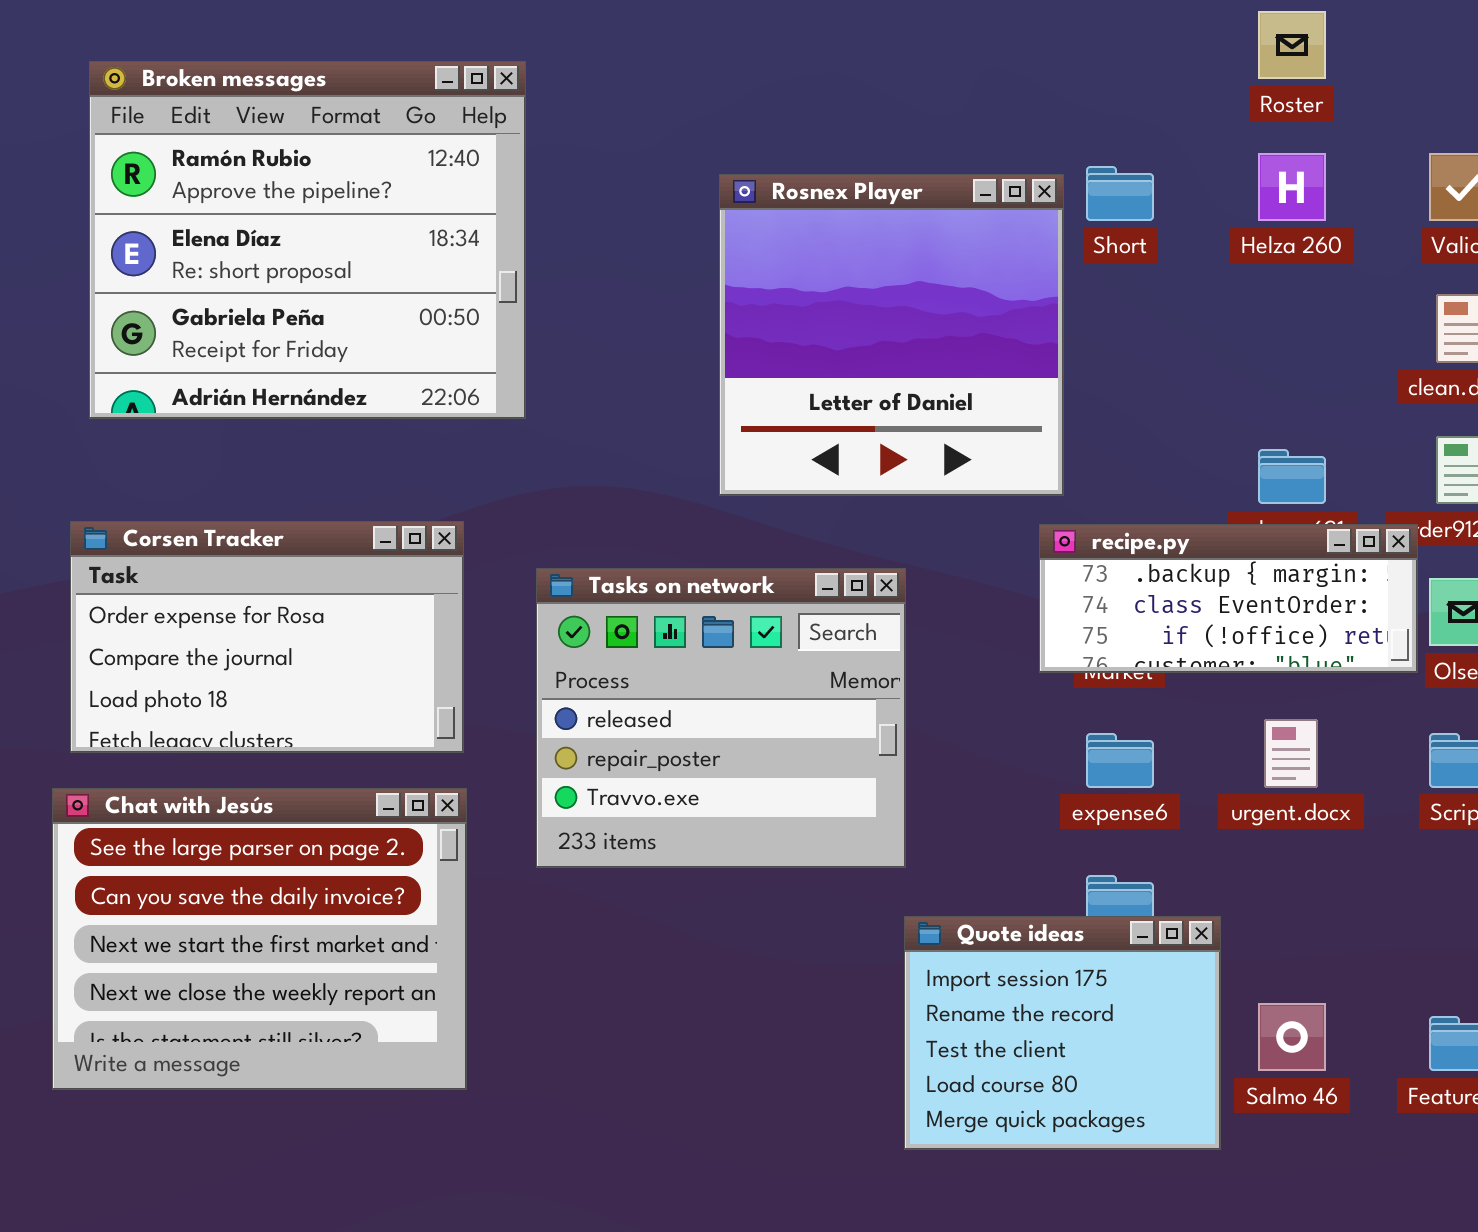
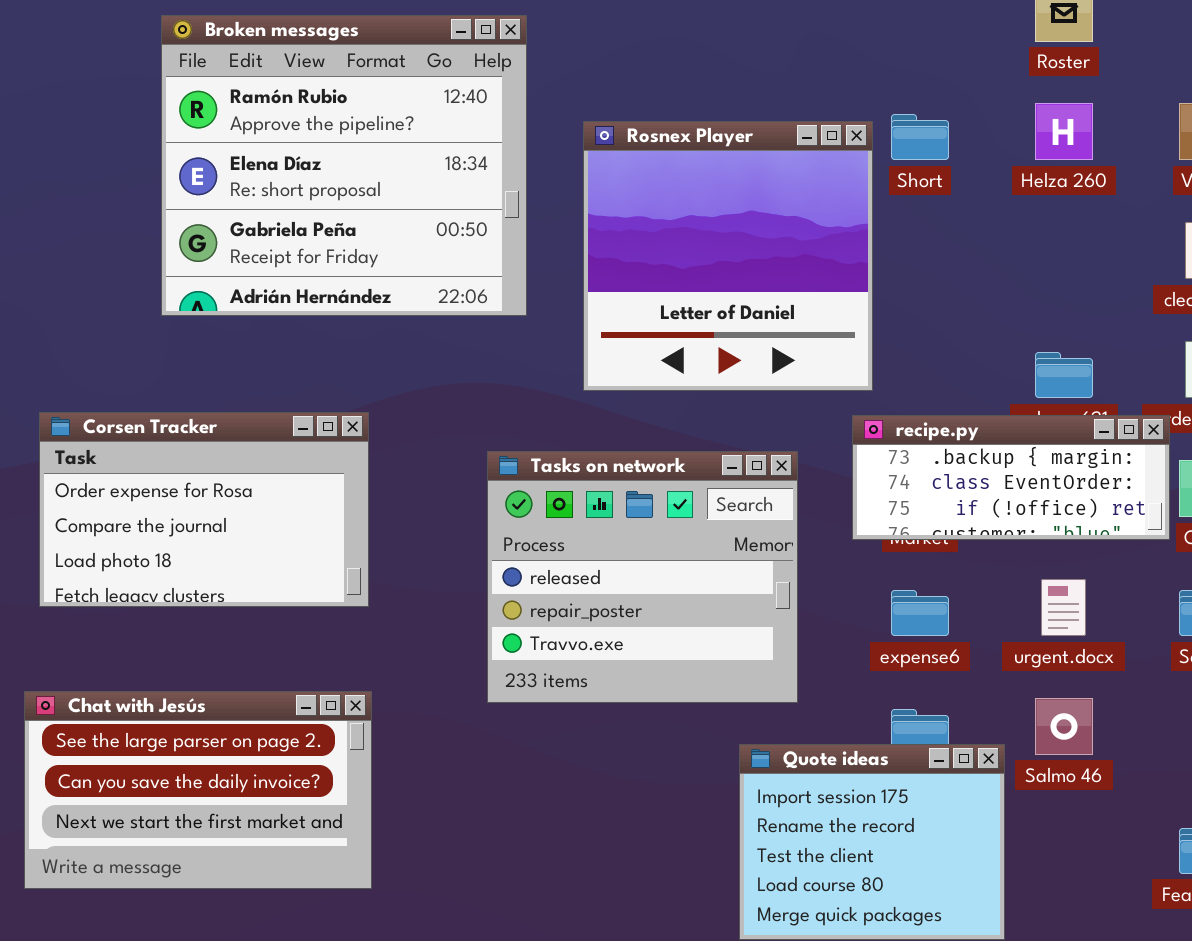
Broken messages: [89,61,526,419] -> [161,15,527,316], moved
Tasks on network: [536,568,906,868] -> [487,451,798,703], moved
Chat with Jesús: [52,788,467,1090] -> [24,691,372,889], resized
Salmo 46: [1258,1003,1326,1071] -> [1035,698,1093,755], moved

